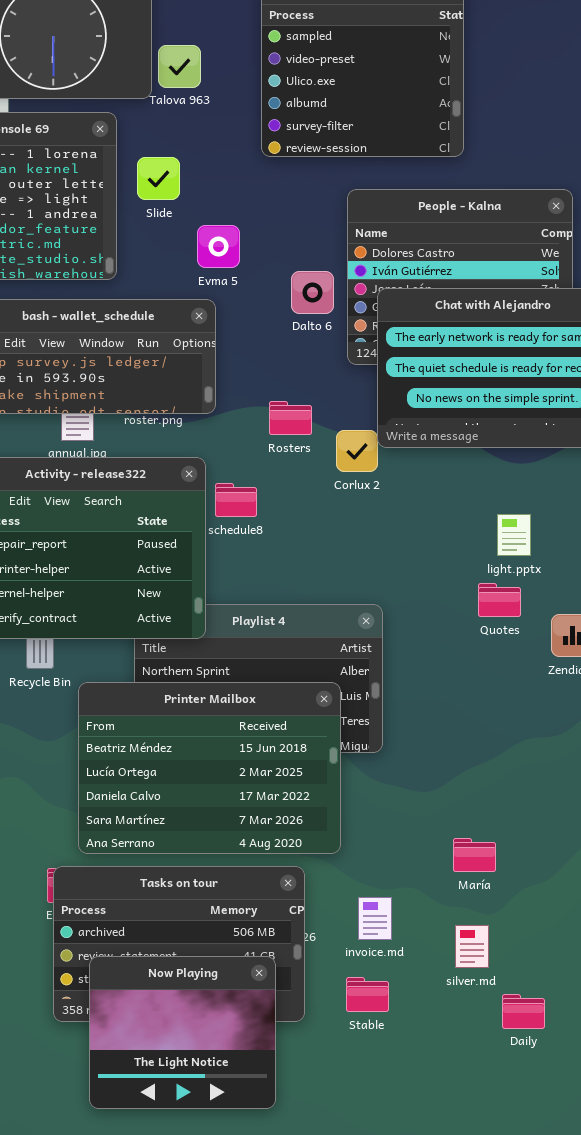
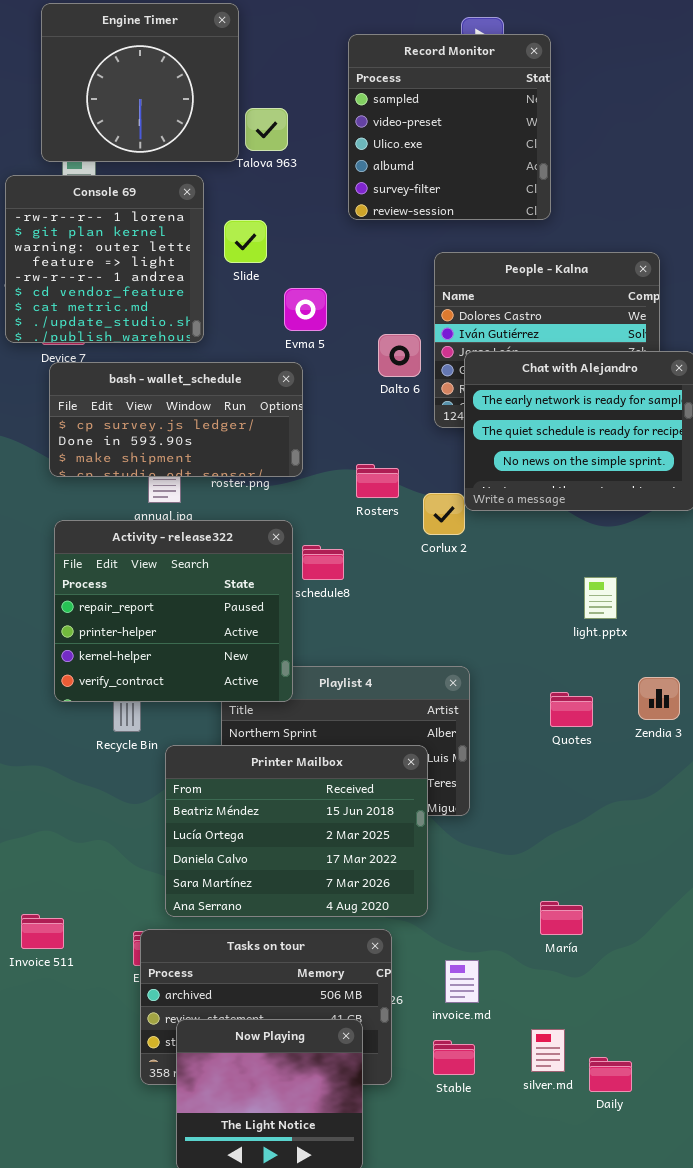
Quotes: [478,583,521,617] -> [550,692,593,727], moved
silver.md: [455,925,489,968] -> [531,1029,565,1072], moved

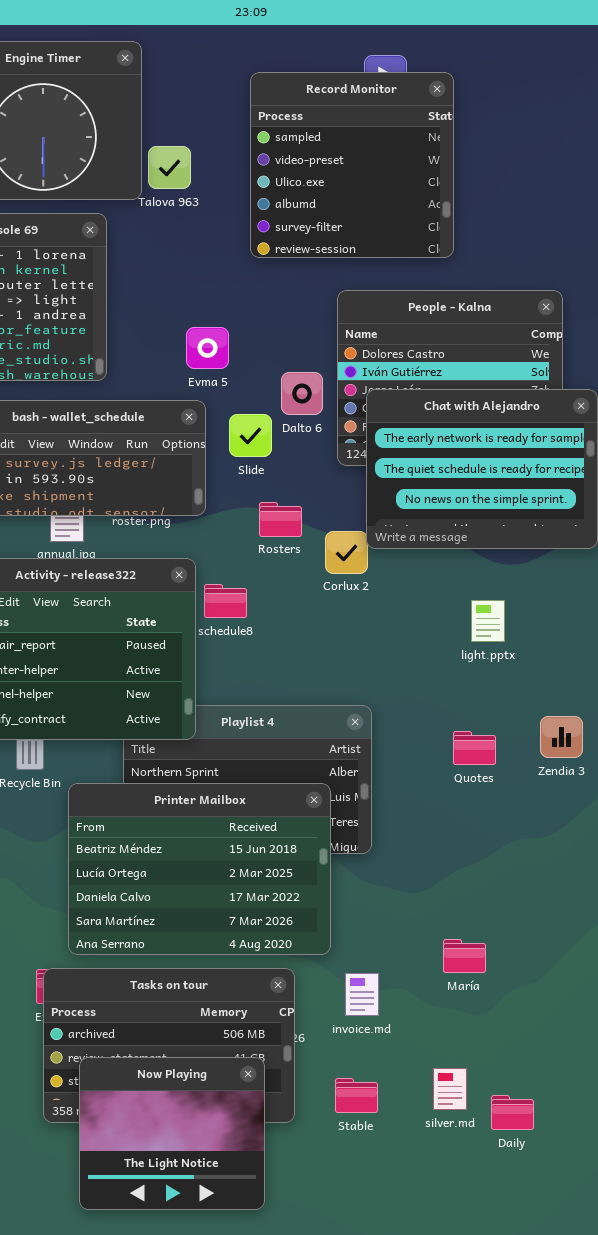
Slide: [224,220,267,263] -> [229,414,272,457], moved
light.pptx: [584,577,617,619] -> [471,600,505,642], moved
invoice.md: [445,960,479,1003] -> [345,973,379,1016], moved

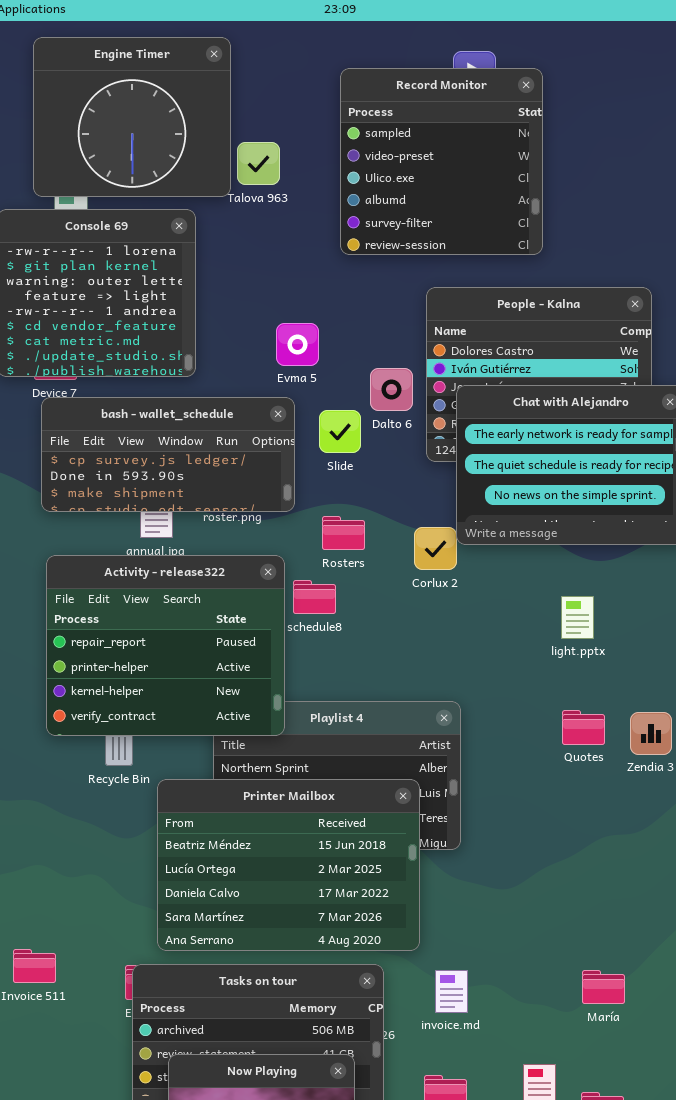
Rosters: [259,502,302,537] -> [322,516,365,550], moved
Quotes: [453,731,496,765] -> [562,710,605,745], moved
María: [443,939,486,973] -> [582,970,625,1004], moved

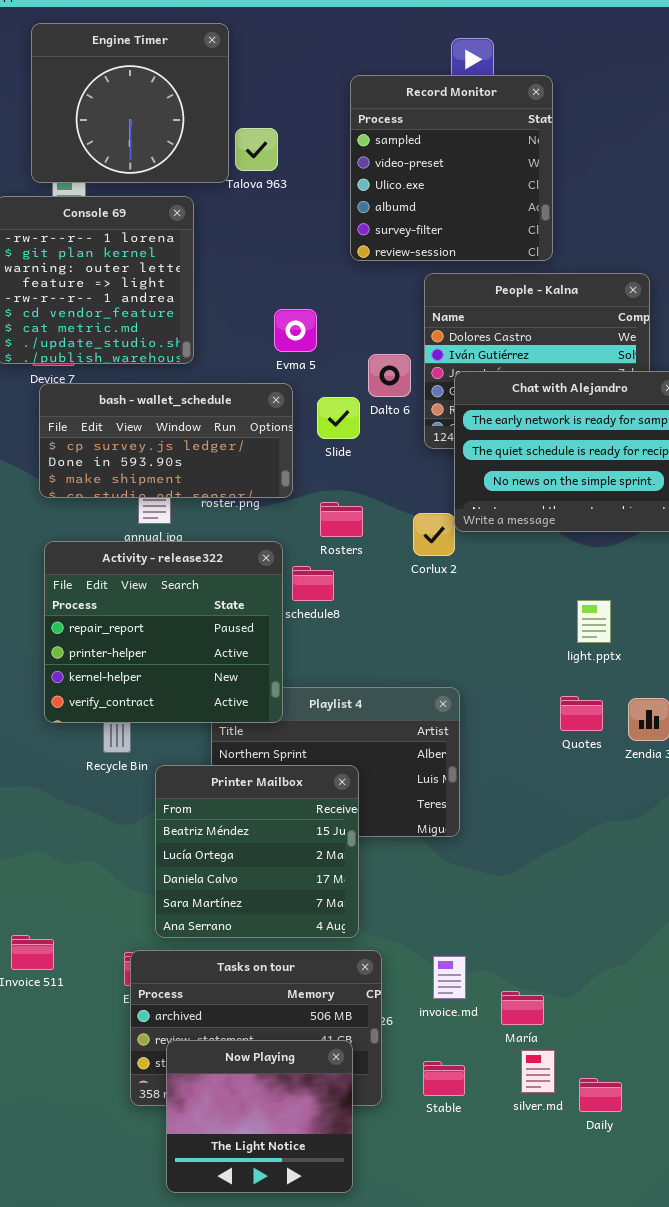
Record Monitor: [340,68,543,255] -> [350,75,553,261], moved
light.pptx: [561,596,594,639] -> [577,600,611,643], moved
Printer Mailbox: [157,779,420,951] -> [155,765,359,938], resized
María: [582,970,625,1004] -> [501,991,544,1025], moved

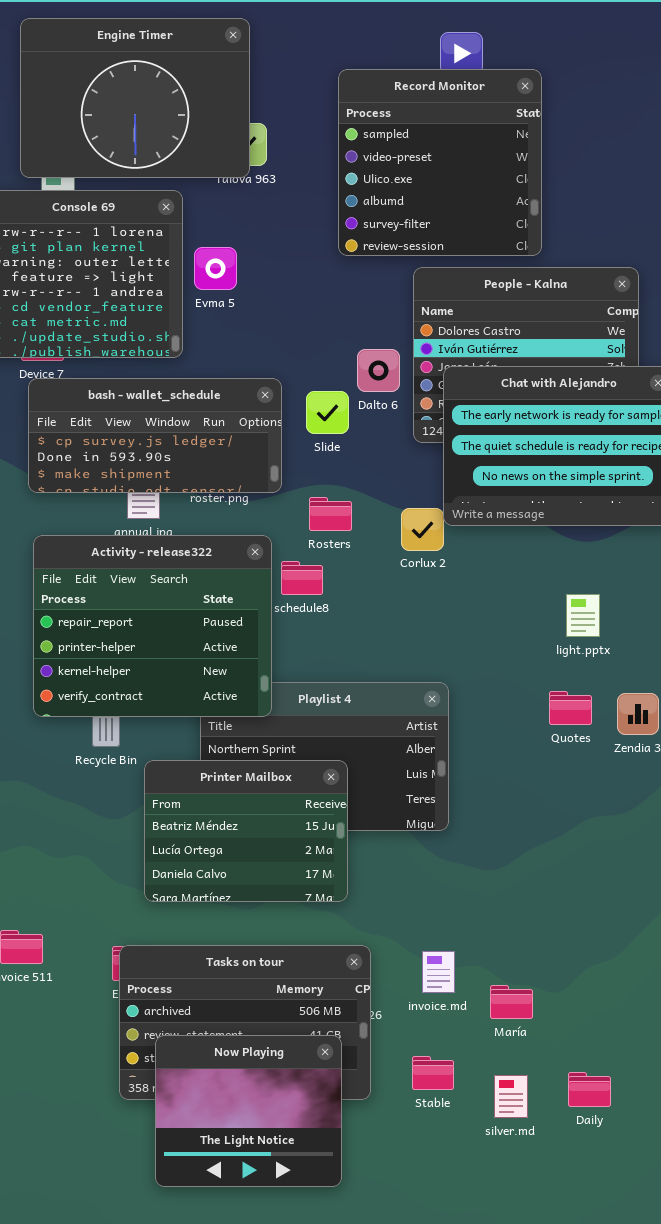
Engine Timer: [31,23,229,183] -> [20,18,250,178], resized
Evma 5: [274,309,317,352] -> [194,247,237,290], moved
Printer Mailbox: [155,765,359,938] -> [144,760,348,902], resized
silver.md: [521,1050,555,1093] -> [494,1075,528,1118], moved

